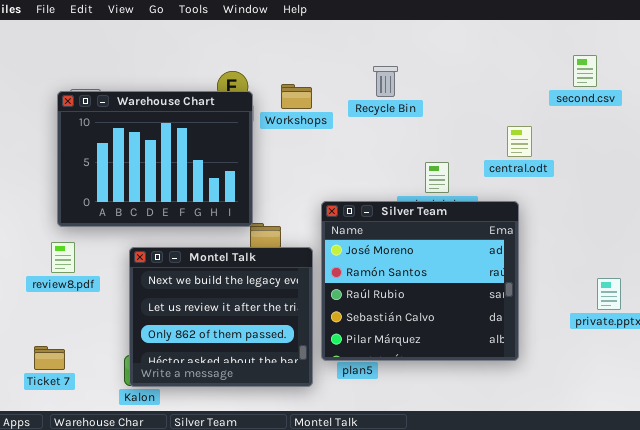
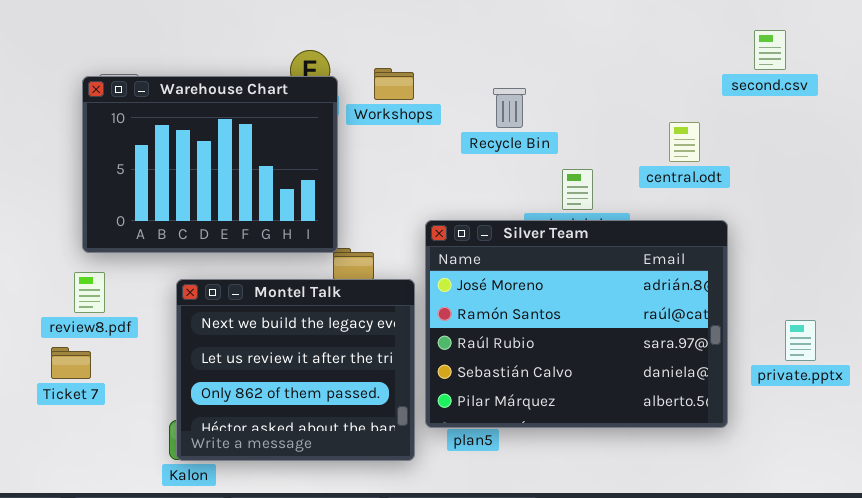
Recycle Bin: [373,66,398,97] -> [493,88,526,128], moved
Silver Team: [321,201,519,361] -> [425,220,728,428], resized
Ticket 7: [34,346,65,370] -> [51,347,91,379], moved

